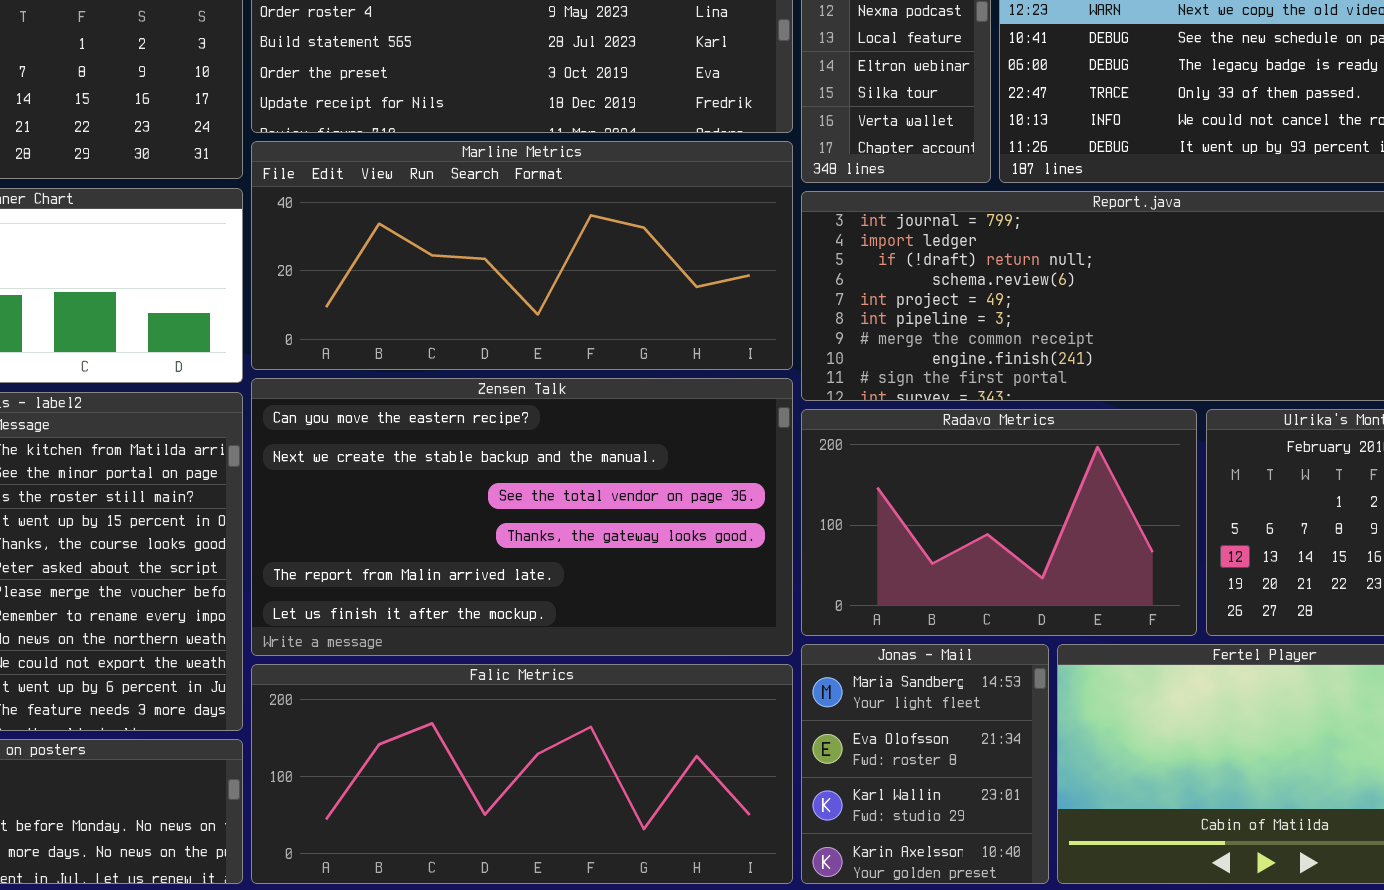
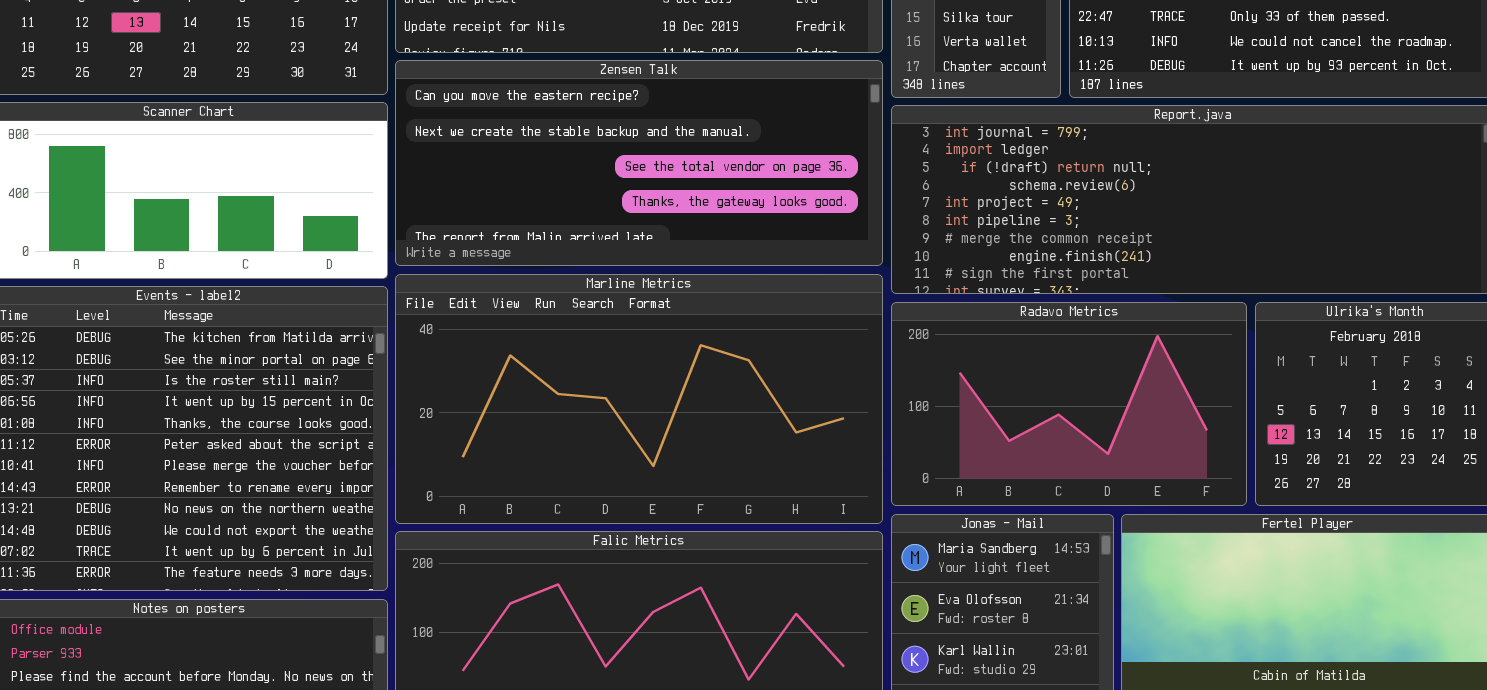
Marline Metrics: [251,141,793,370] -> [395,274,883,524], moved, resized
Zensen Talk: [251,378,793,656] -> [395,60,883,266], moved, resized

